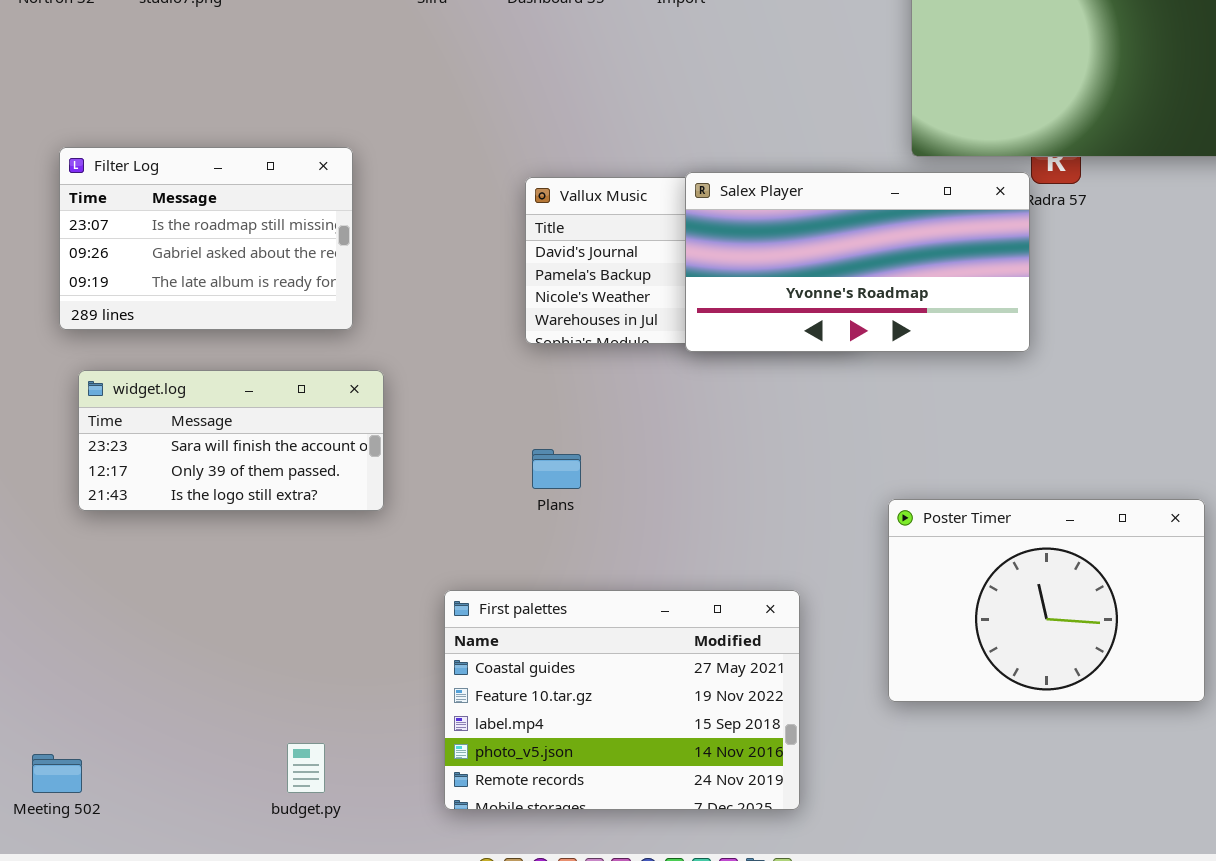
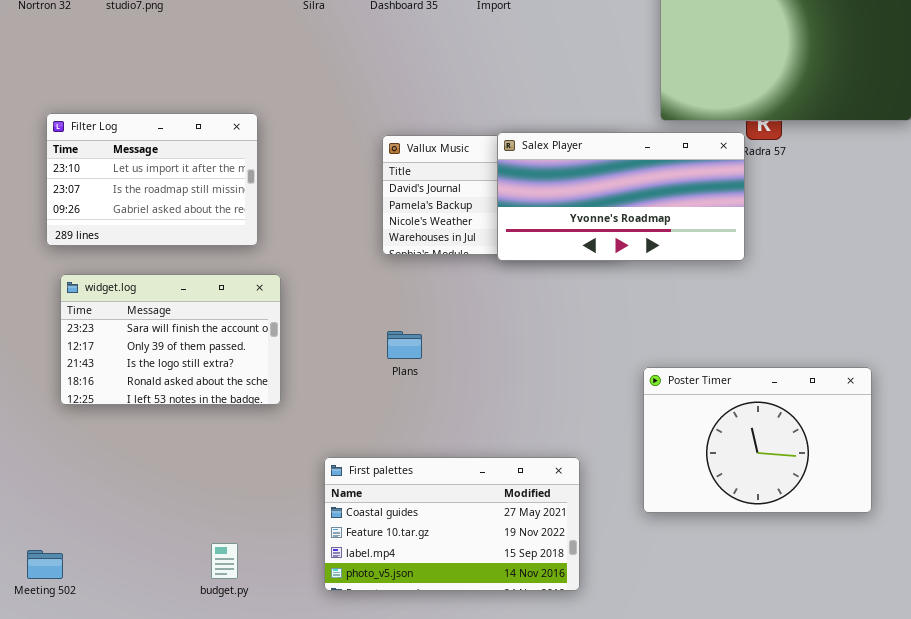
Filter Log: [59,147,353,330] -> [46,113,258,246], scrolled up 1 row
widget.log: [78,370,384,511] -> [60,274,281,405], resized
First palettes: [444,590,800,810] -> [324,457,580,591], resized

